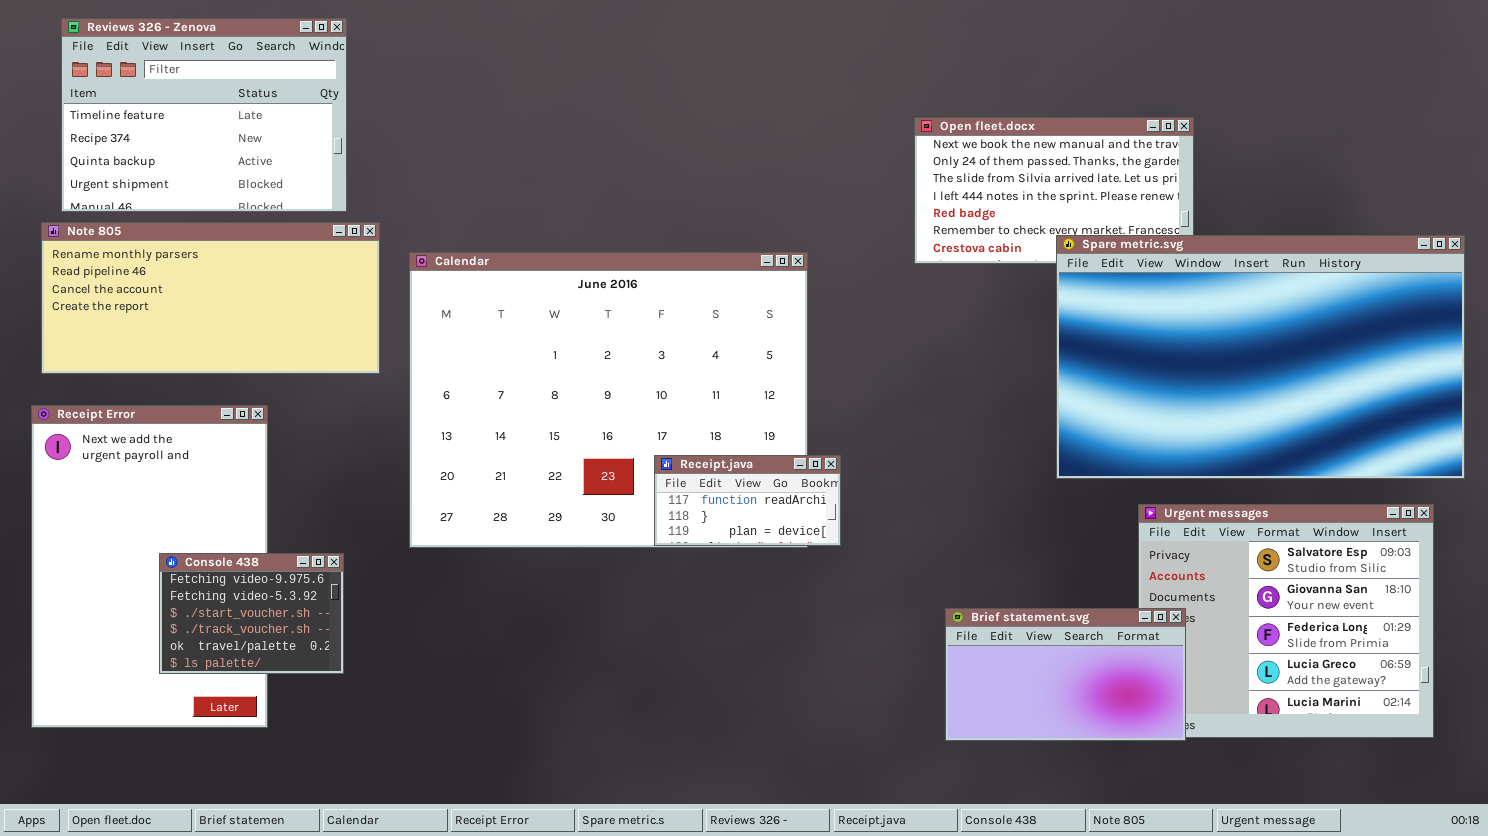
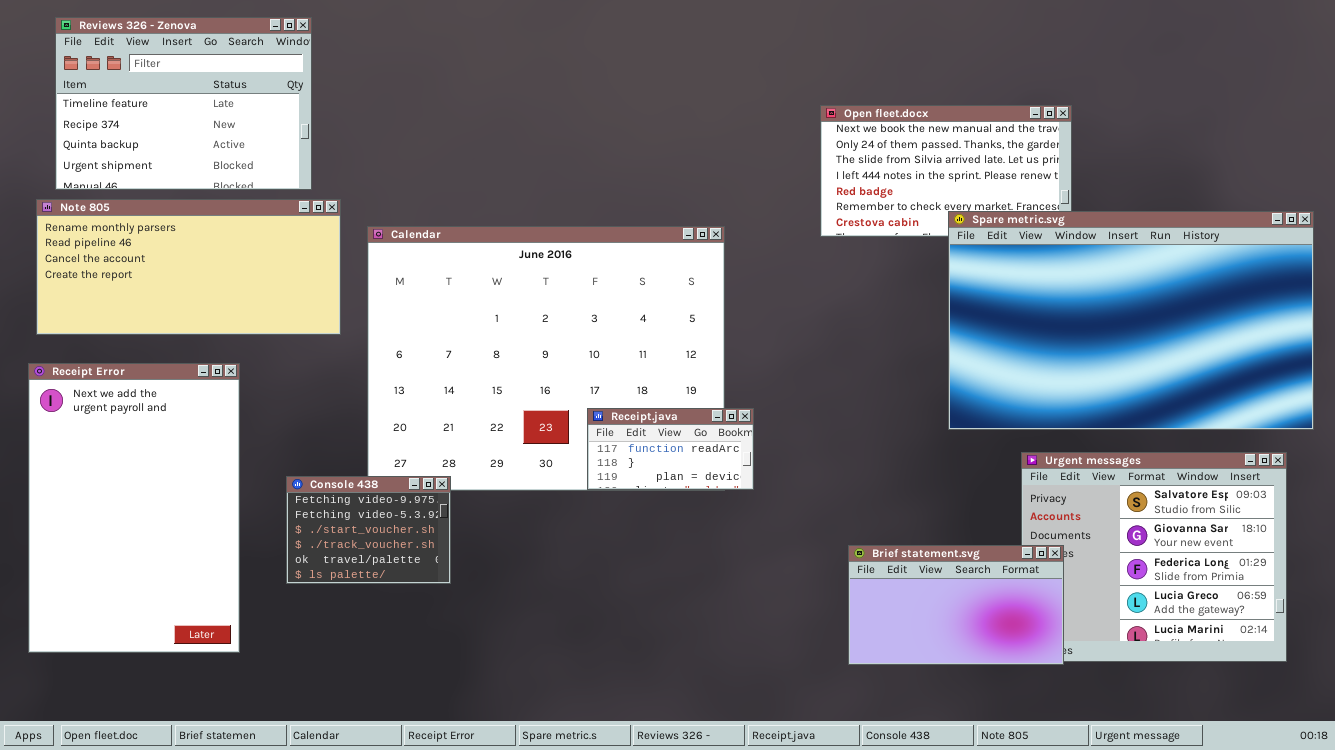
Console 438: [159,553,344,674] -> [286,476,451,584], moved

